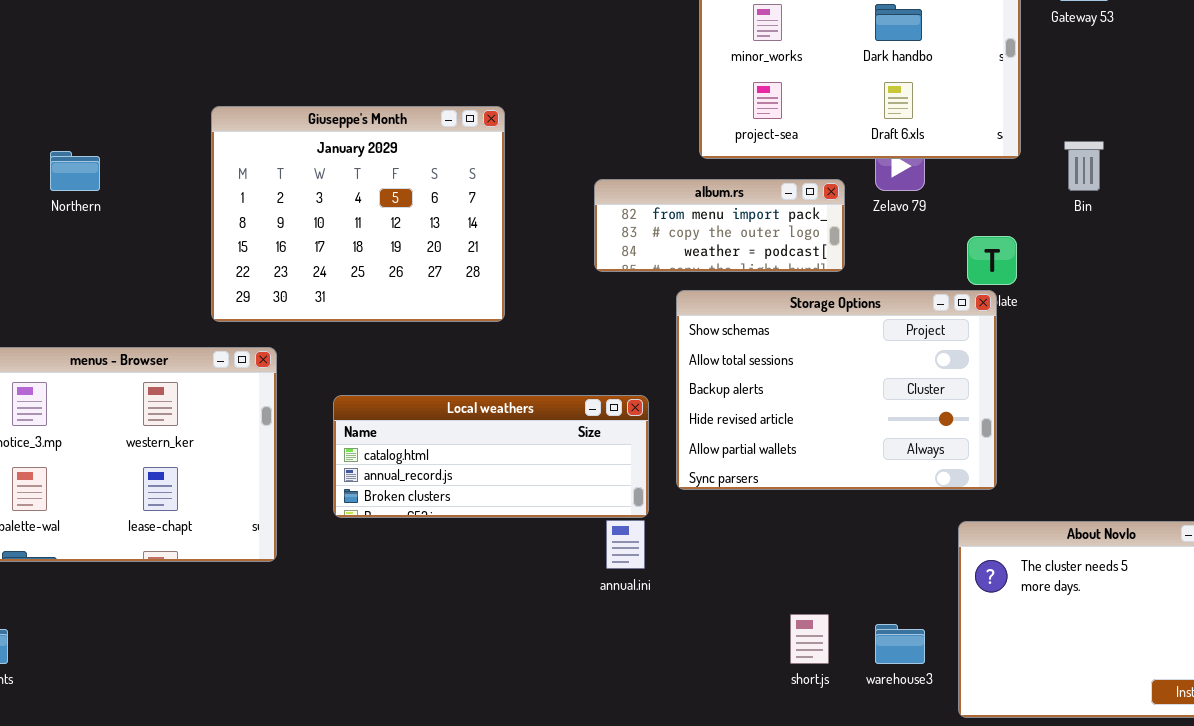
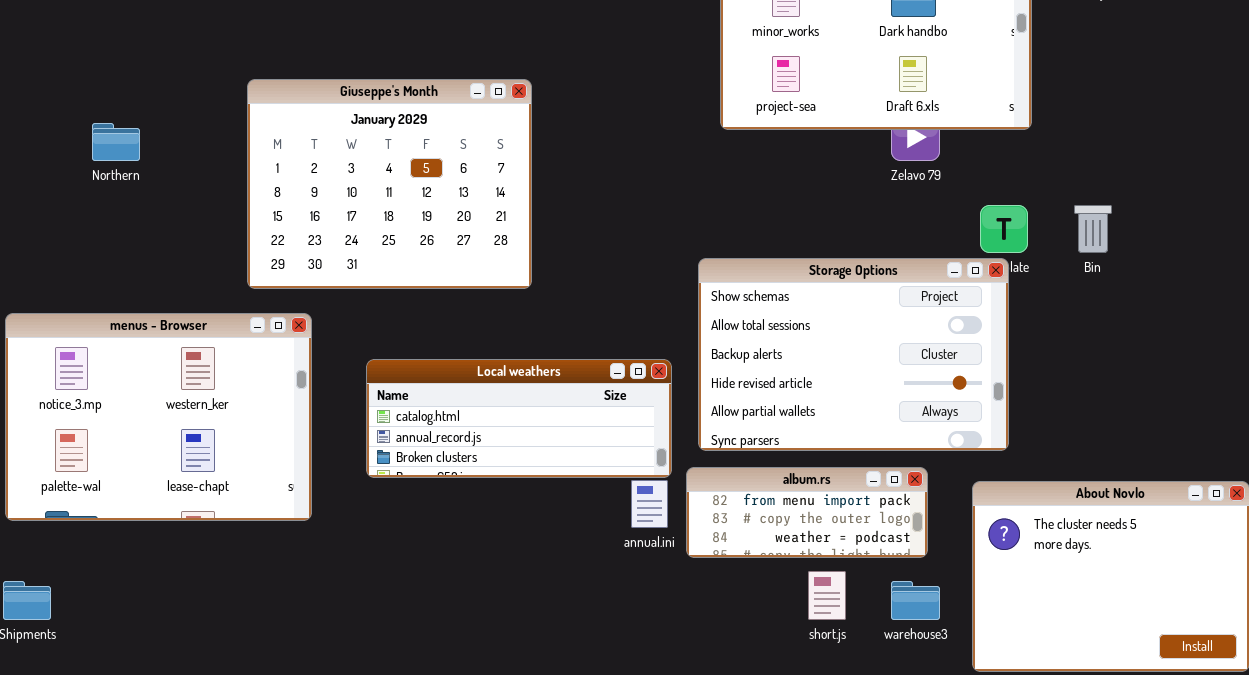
Bin: [1064,141,1104,191] -> [1074,205,1112,253], moved
album.rs: [594,179,845,272] -> [686,467,928,558], moved

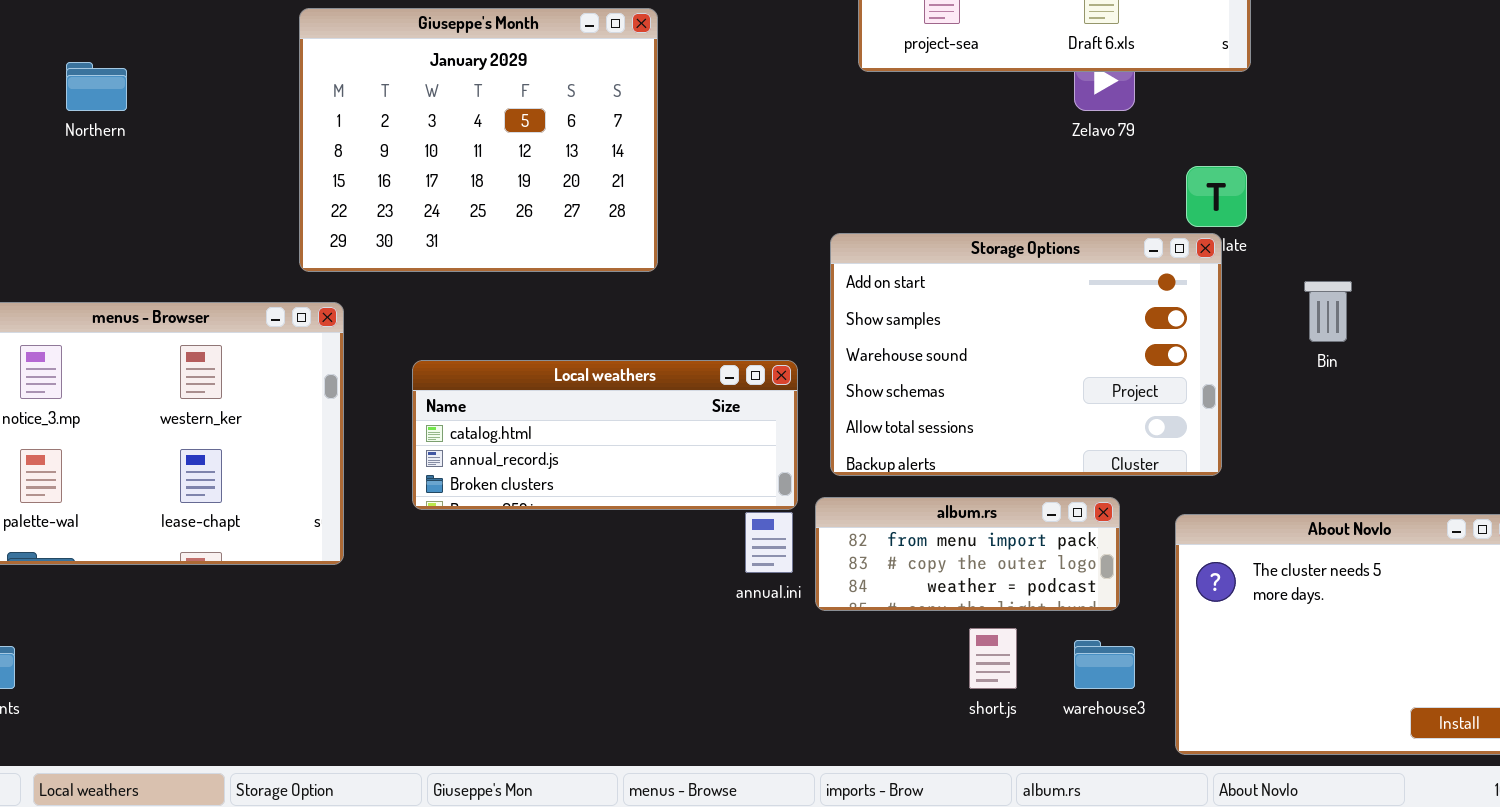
Giuseppe's Month: [247,79,532,289] -> [299,8,658,272], moved
Bin: [1074,205,1112,253] -> [1304,281,1352,342], moved
Storage Options: [698,258,1009,451] -> [830,233,1222,476], scrolled up 3 rows

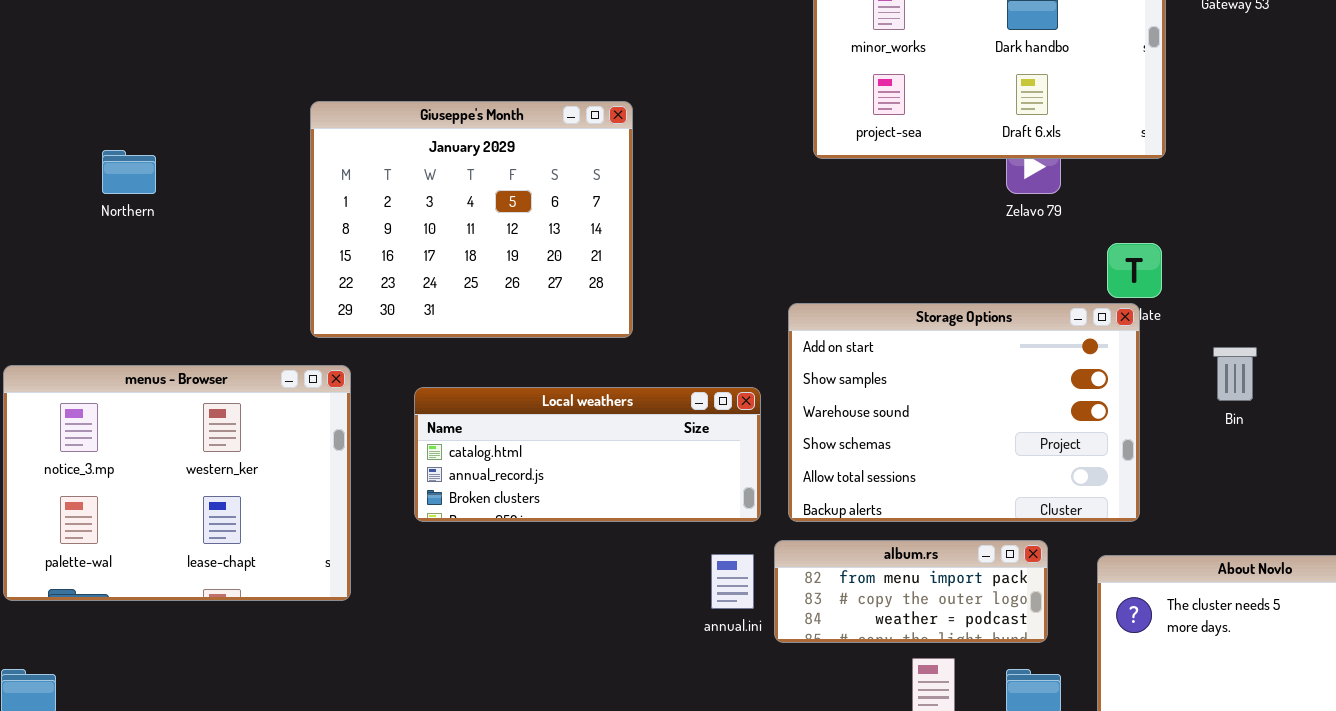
Local weathers: [412,360,798,510] -> [414,387,761,522], moved

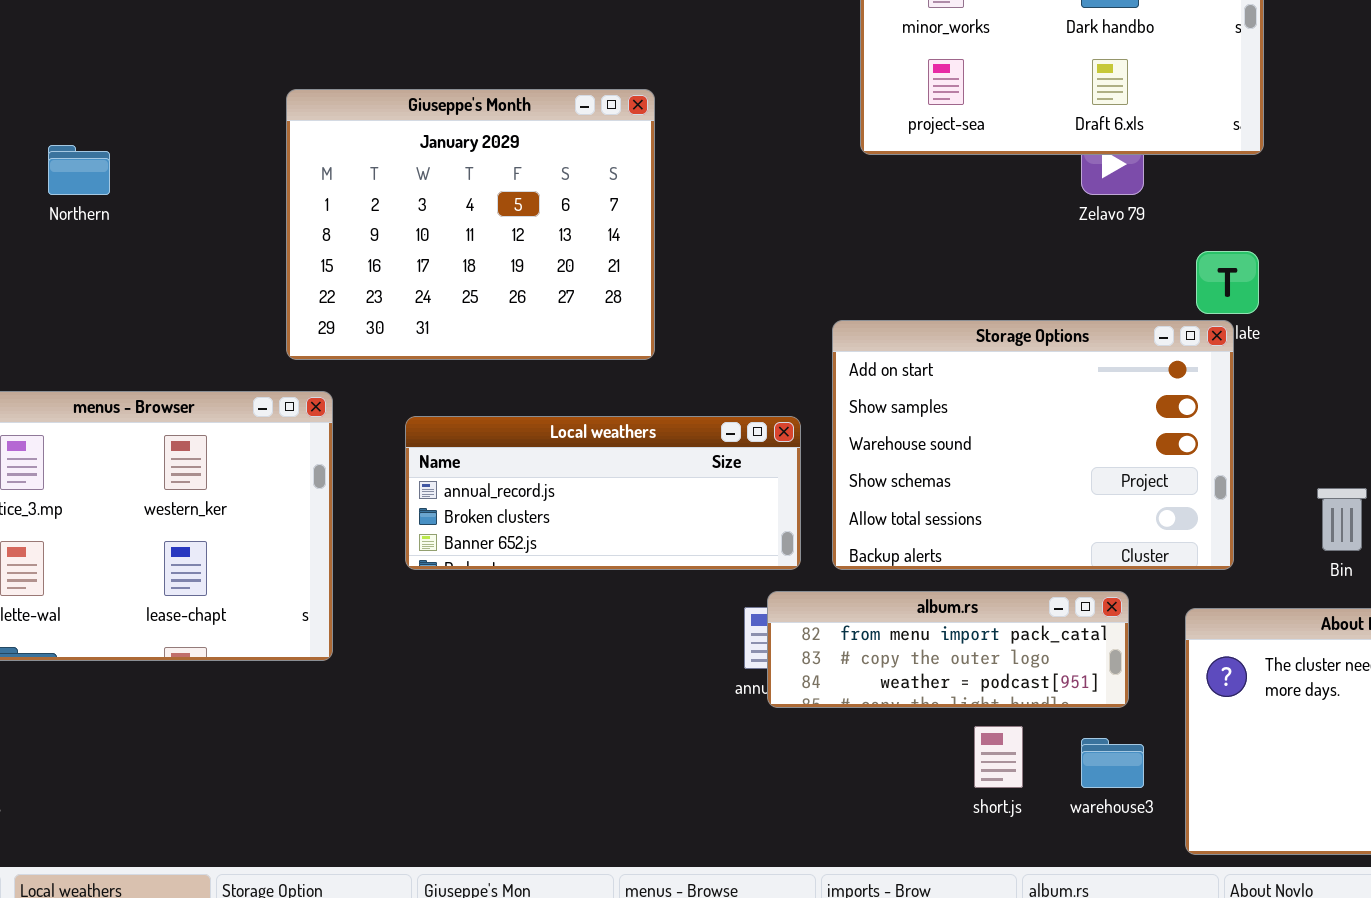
Bin: [1213,347,1257,401] -> [1317,488,1367,551], moved
Local weathers: [414,387,761,522] -> [405,416,801,570], scrolled down 1 row
album.rs: [774,540,1048,643] -> [767,591,1129,708], resized

